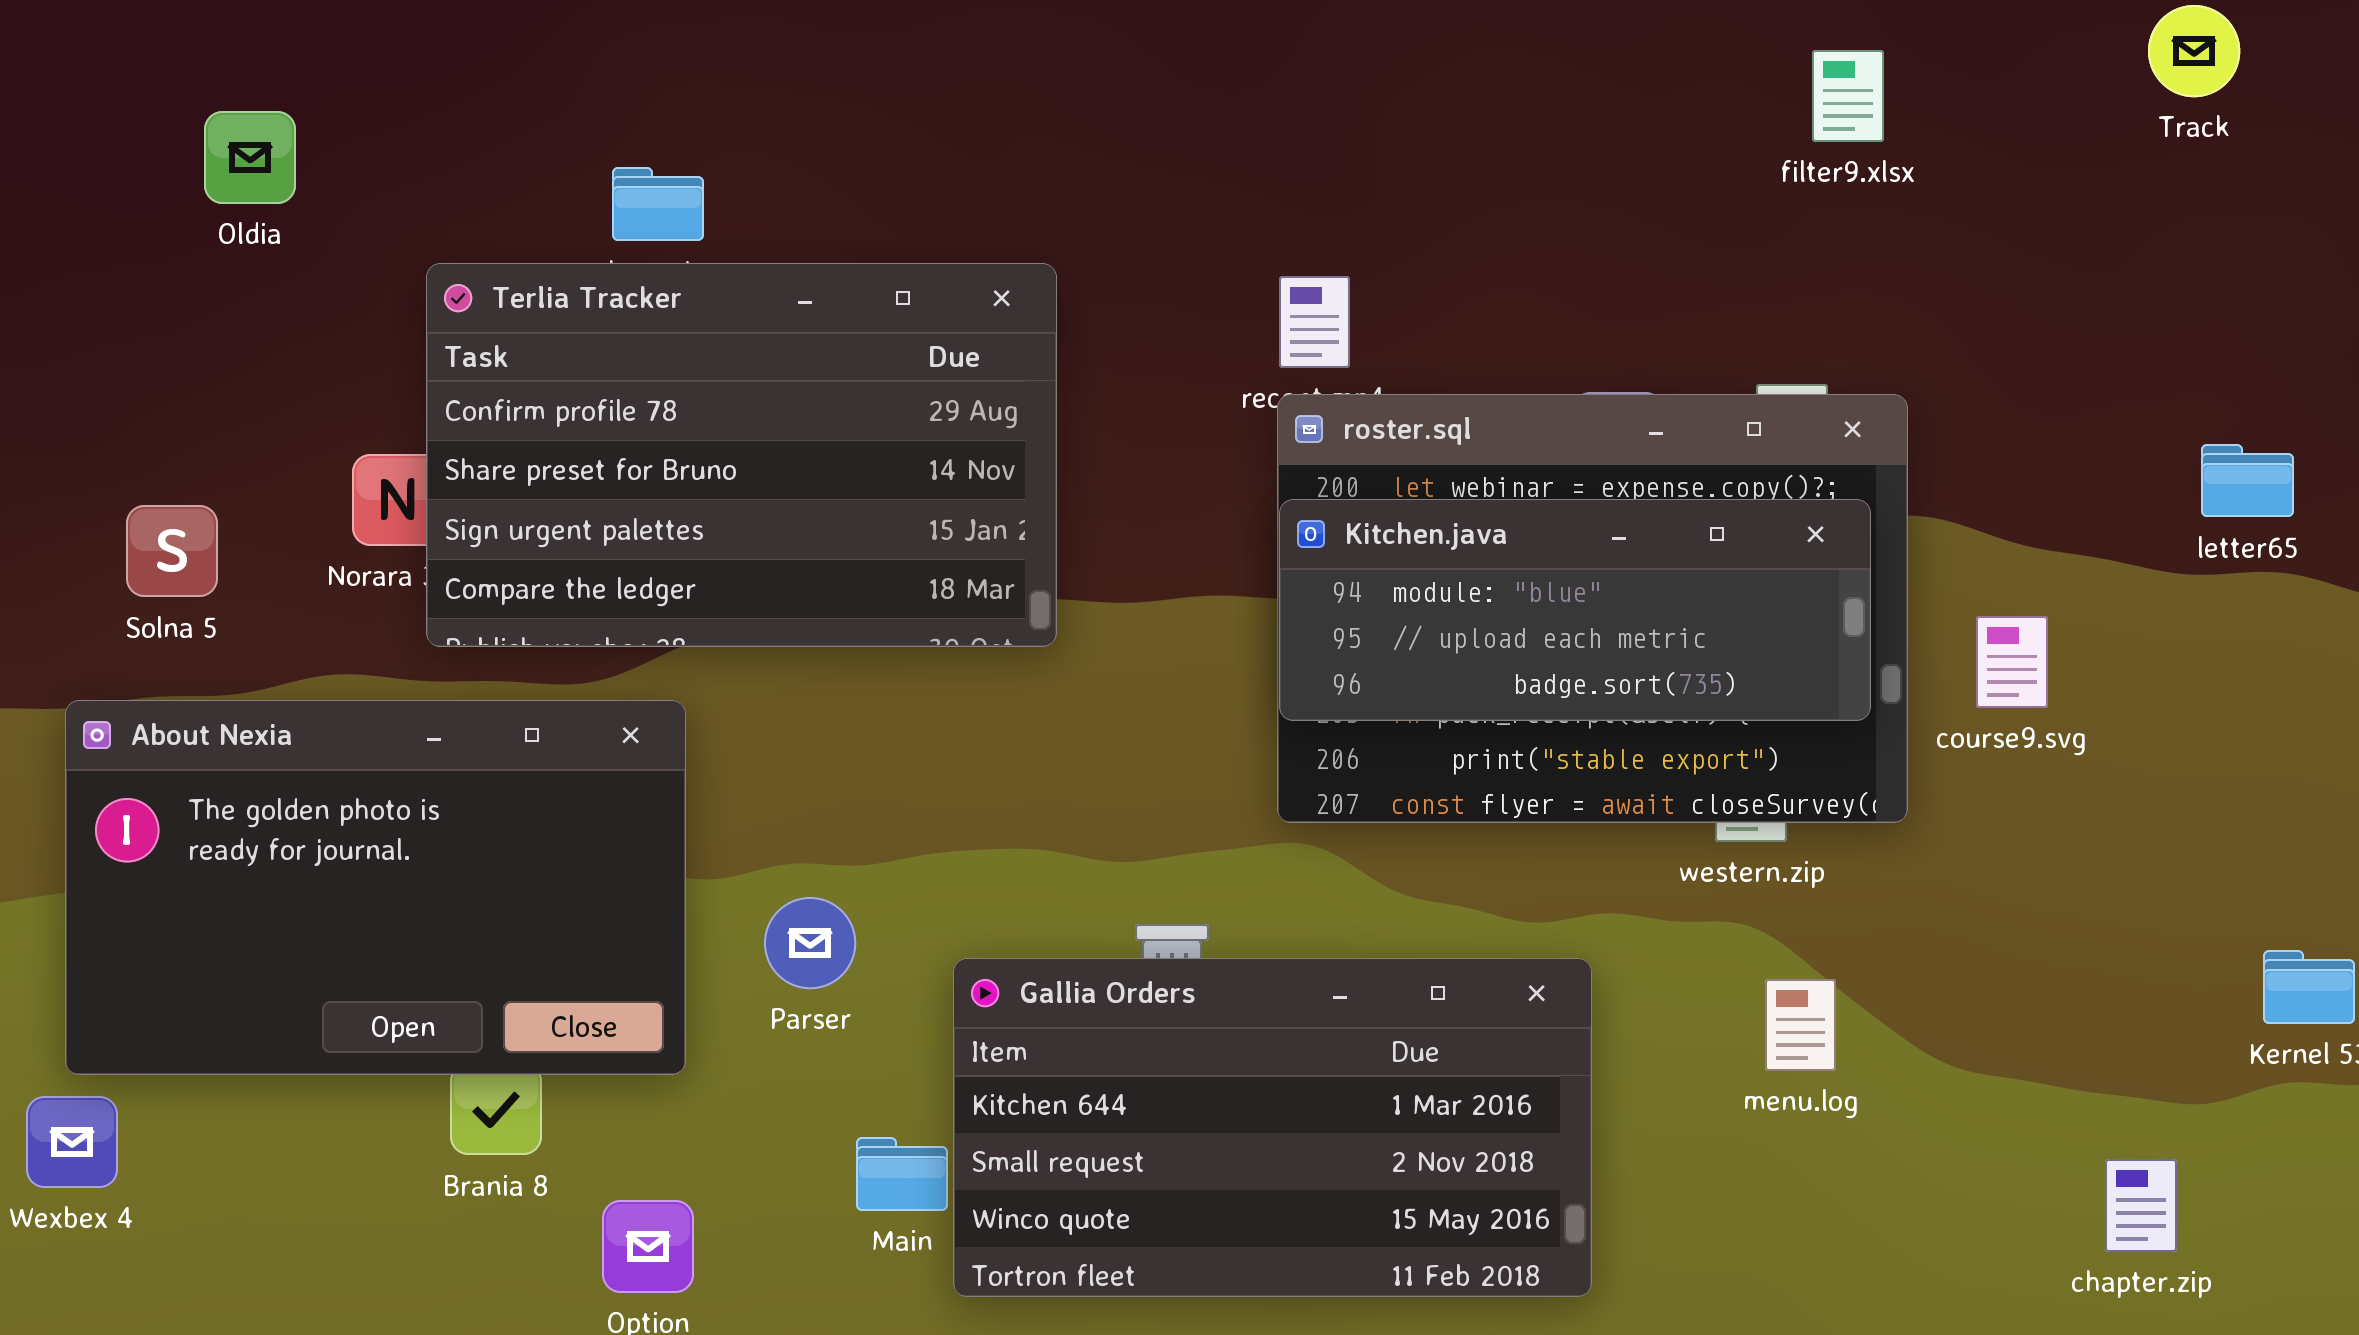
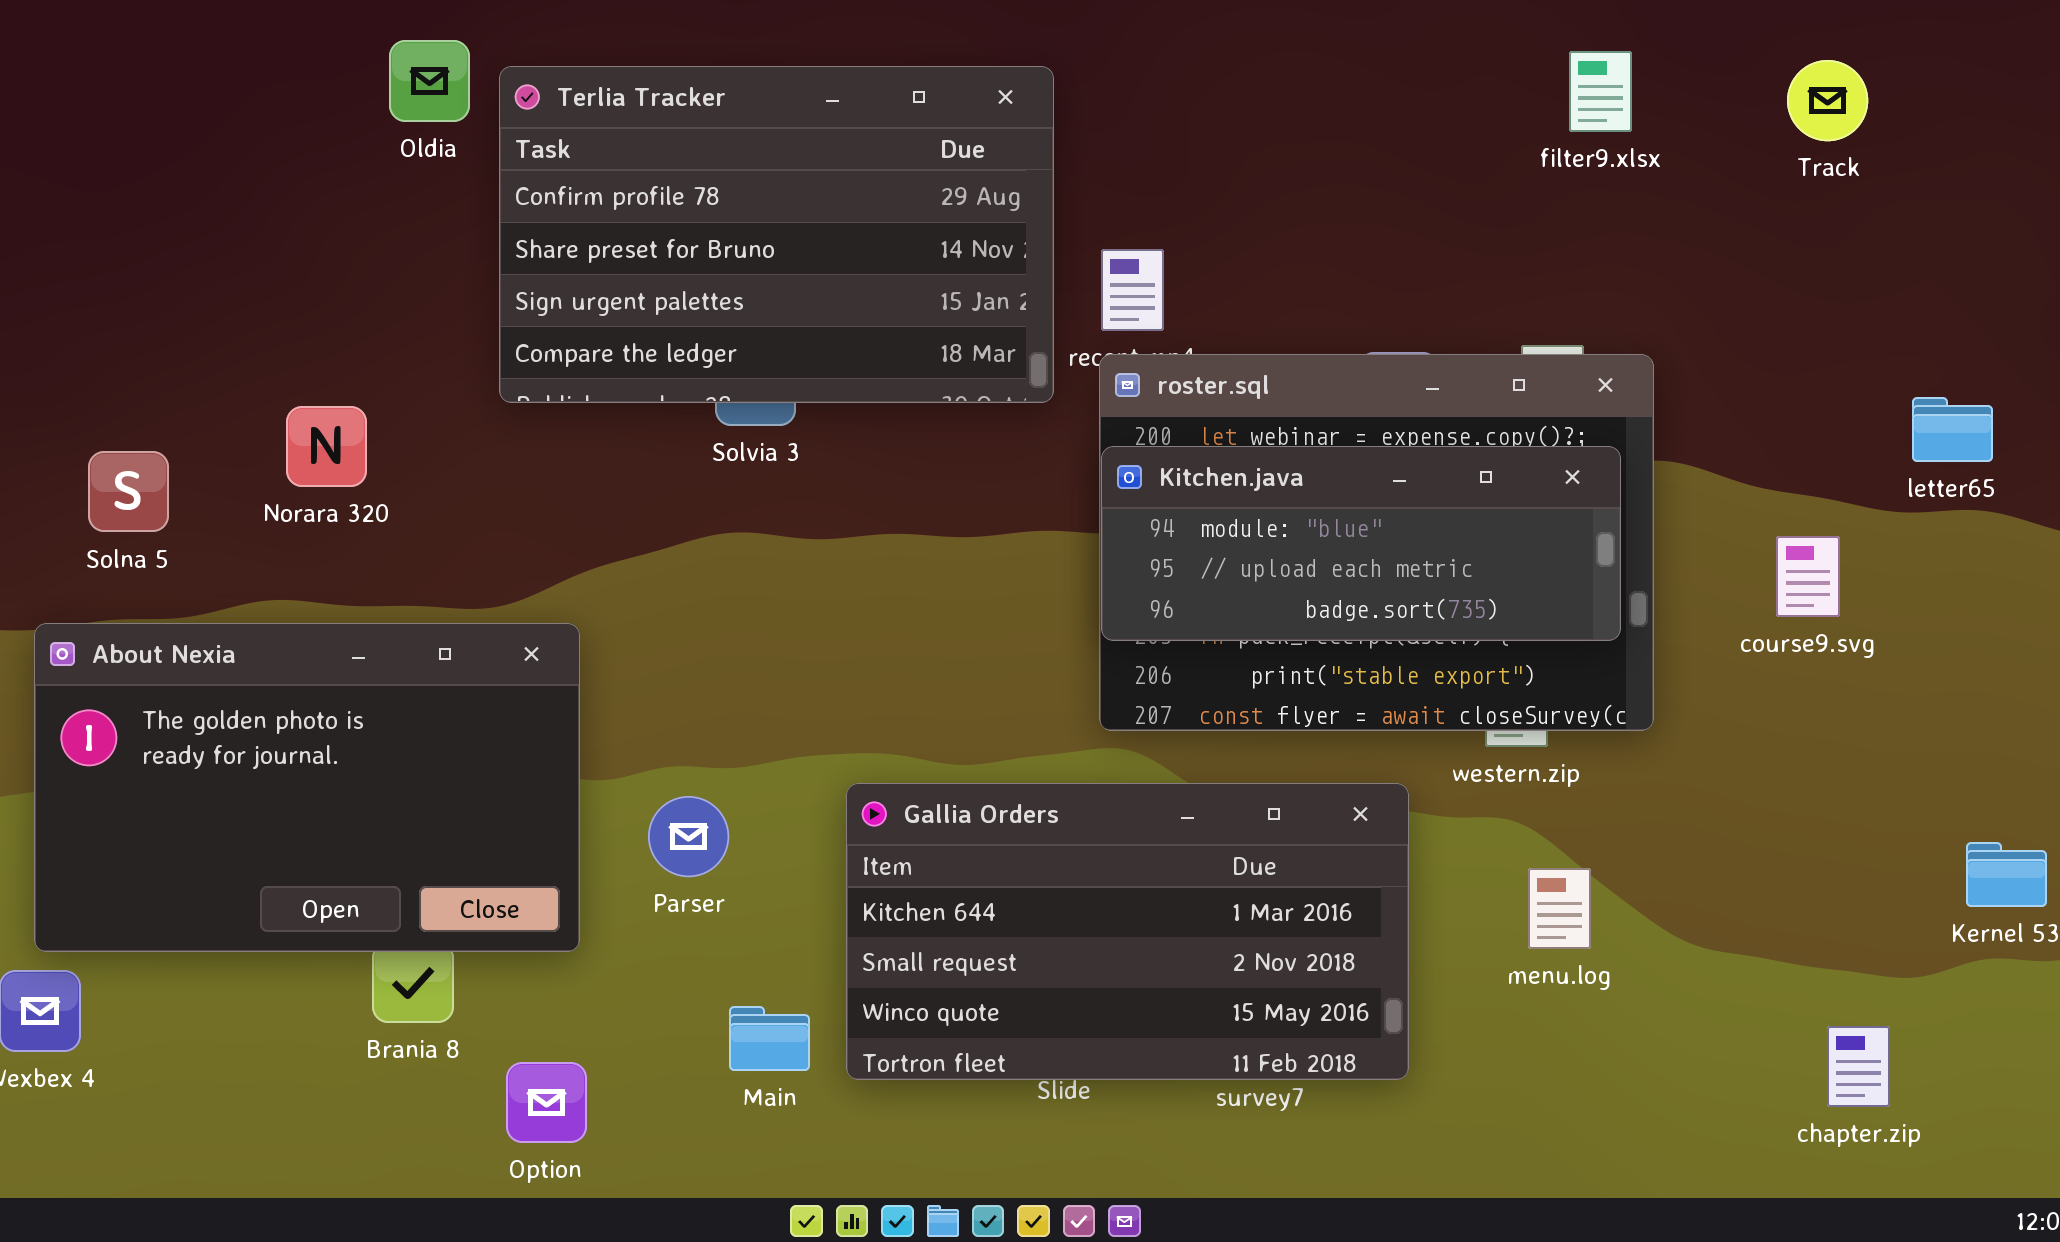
Track: [2148,5,2240,97] -> [1787,60,1868,141], moved
Oldia: [204,111,296,204] -> [389,40,470,122], moved
Terlia Tracker: [426,263,1057,647] -> [499,66,1054,403], moved
course9.svg: [1976,616,2048,708] -> [1776,536,1840,617], moved
Gallia Orders: [953,958,1592,1297] -> [846,783,1409,1080], moved

